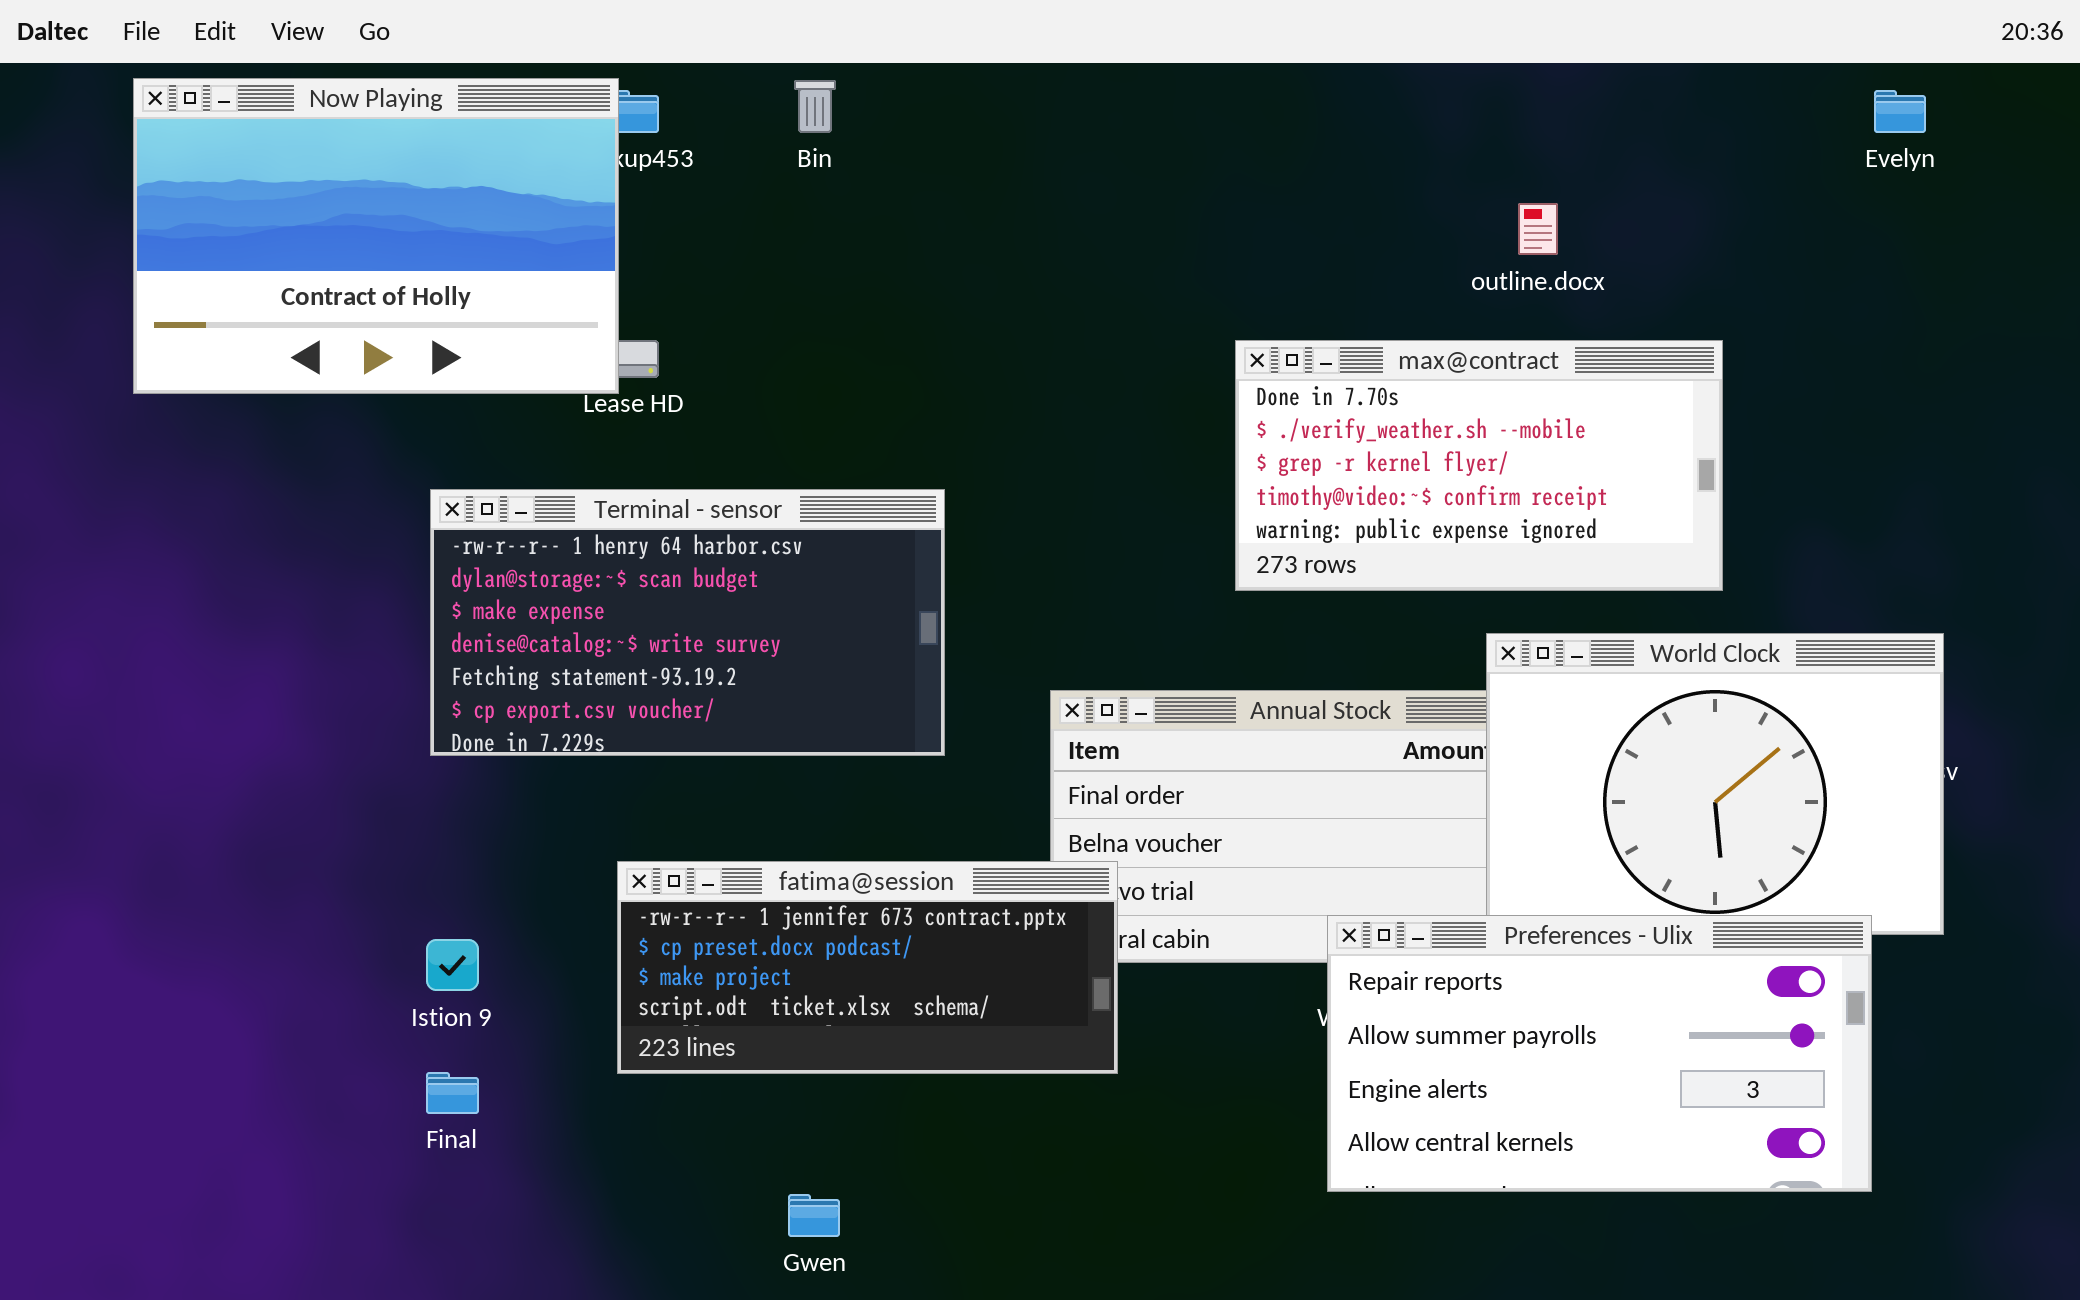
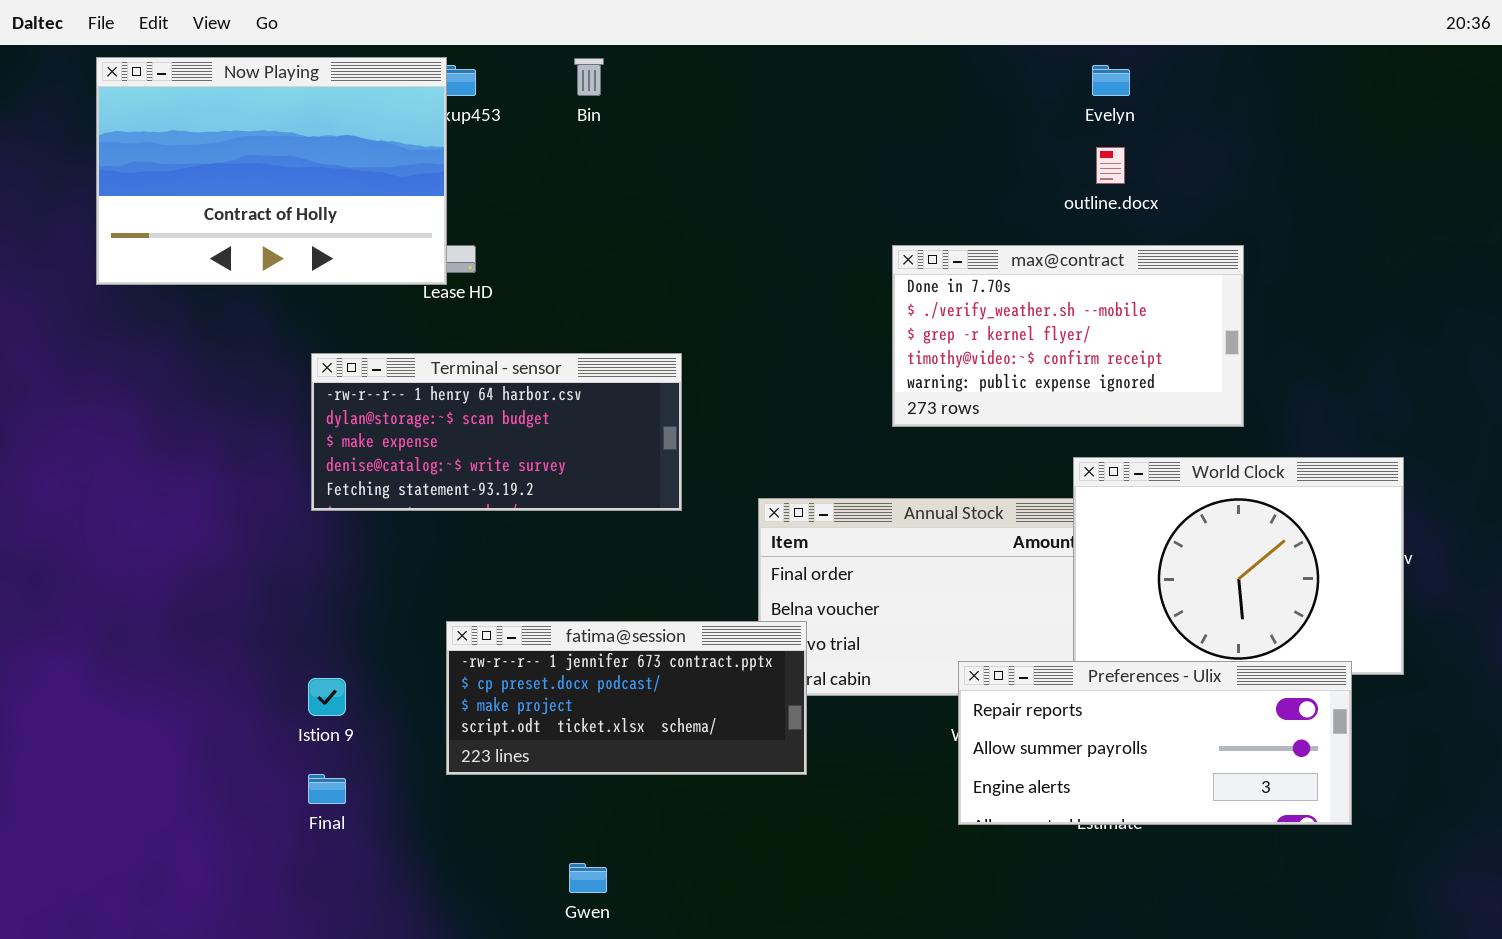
Evelyn: [1874,90,1926,133] -> [1092,65,1130,96], moved
Terminal - sensor: [430,489,945,756] -> [311,353,682,511], resized
Preferences - Ulix: [1327,915,1872,1192] -> [958,661,1352,825], resized

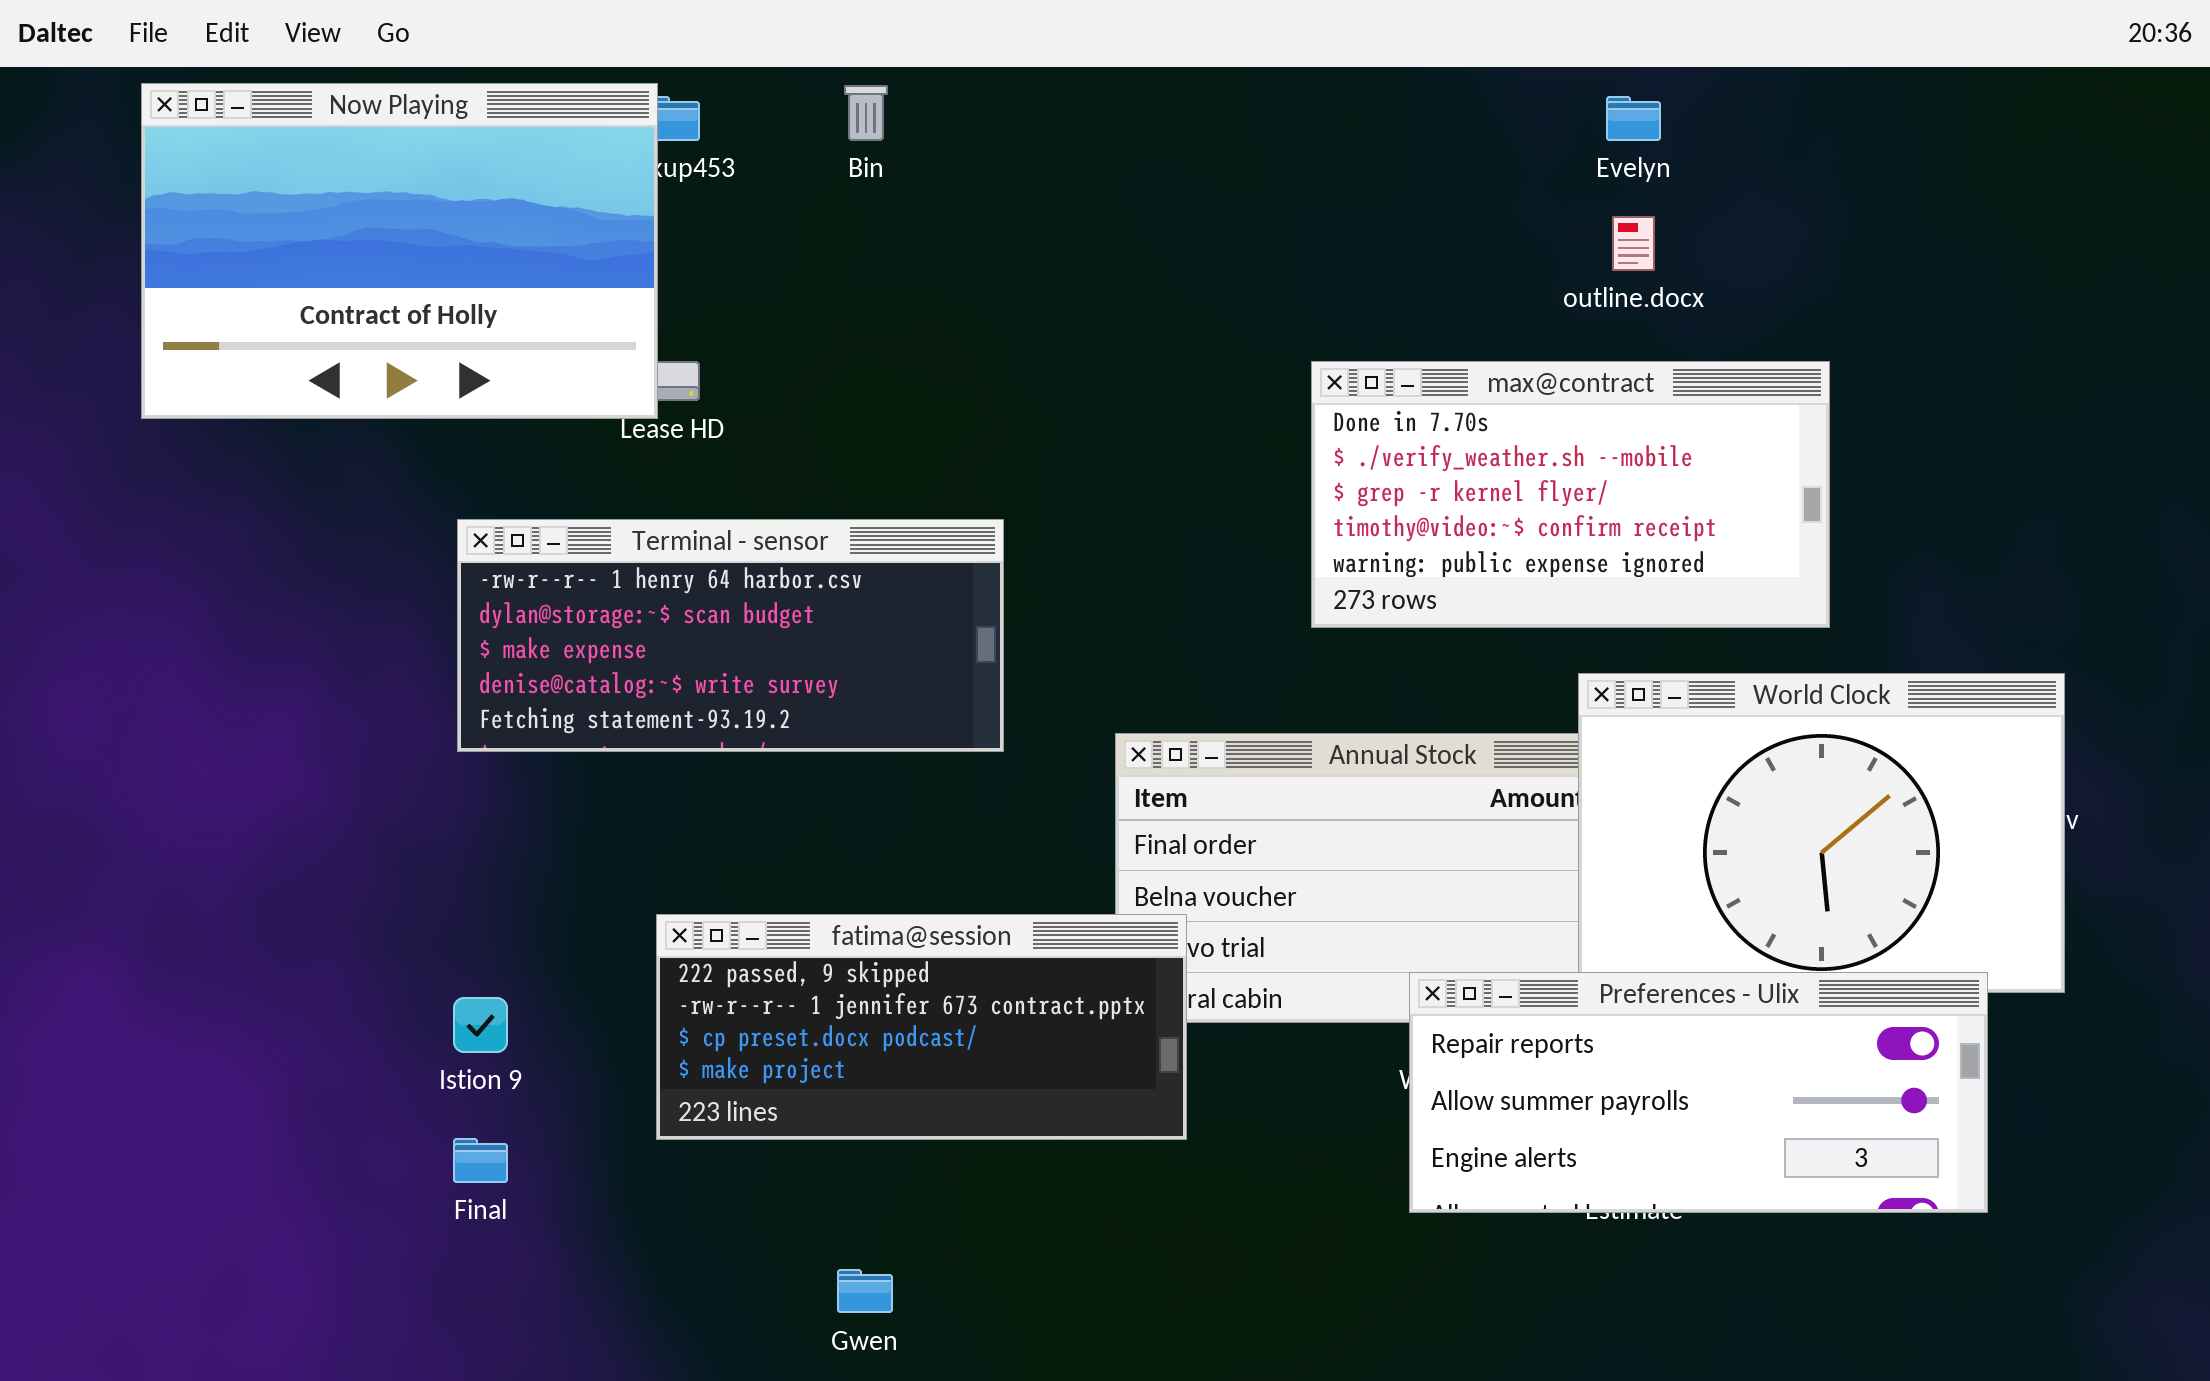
fatima@session: [446,621,807,775] -> [656,914,1187,1140], scrolled up 1 row

